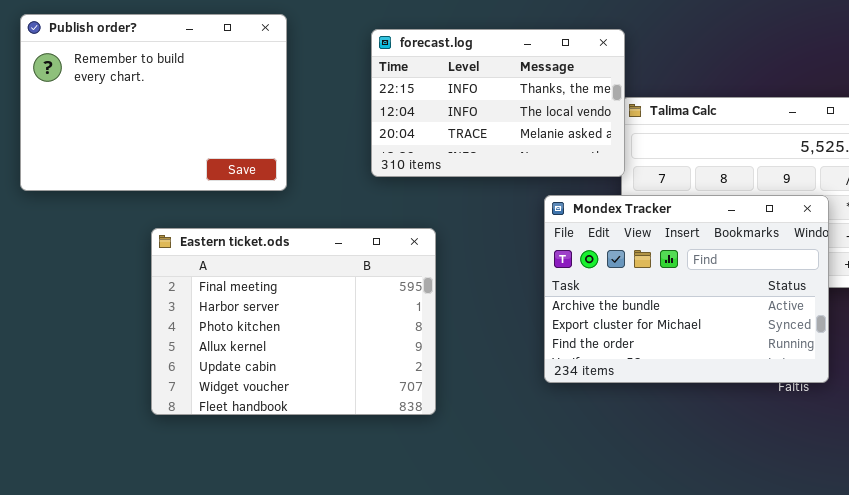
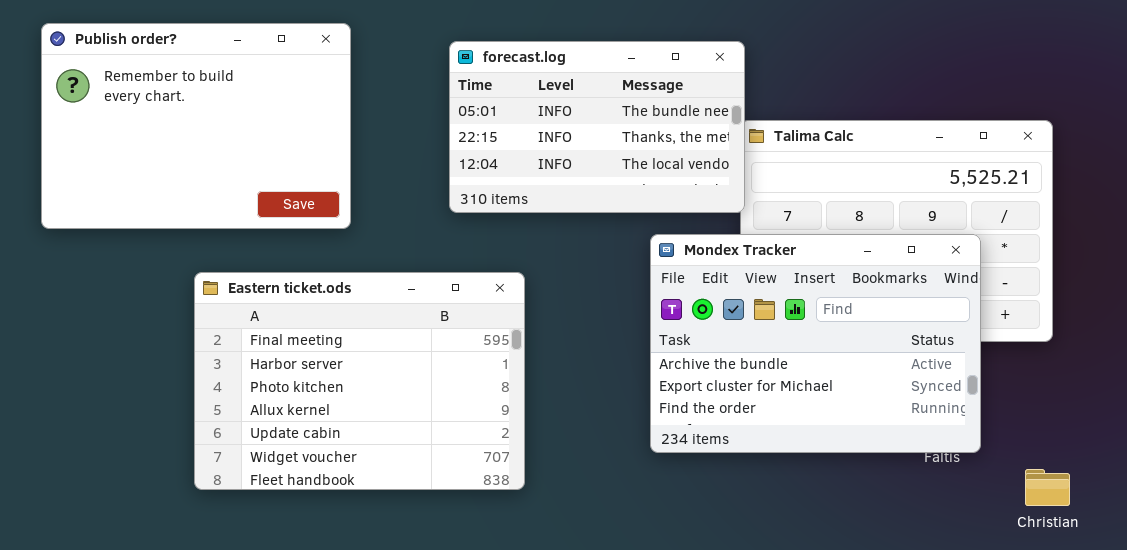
forecast.log: [371,29,625,177] -> [449,41,745,213], scrolled up 1 row

